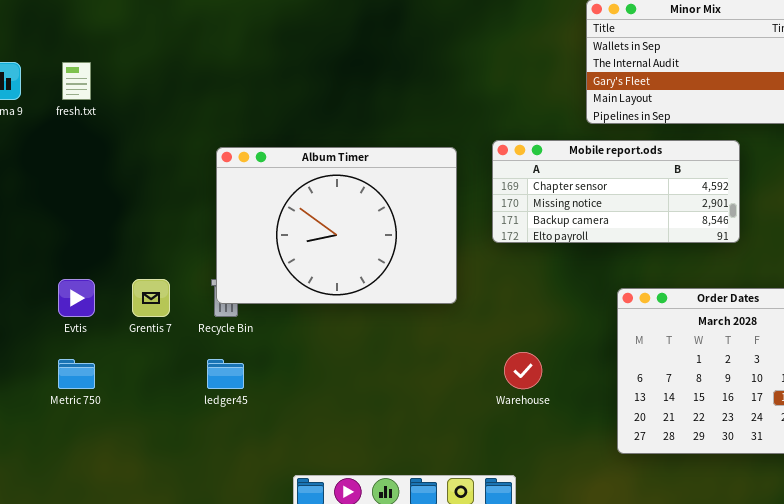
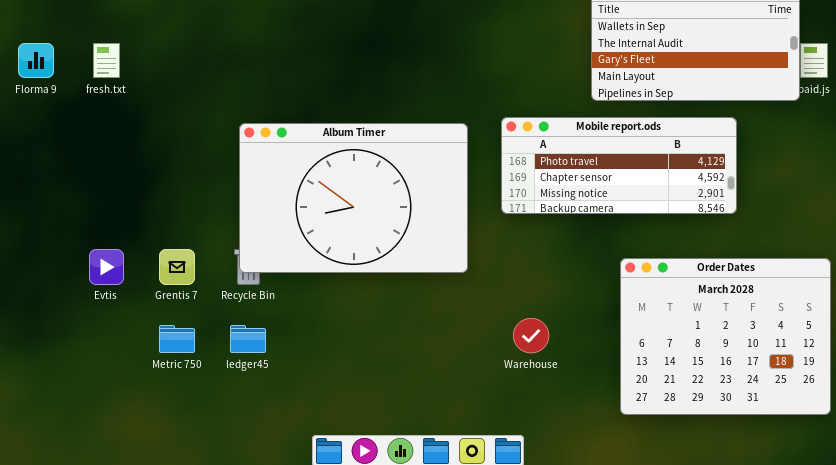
Mobile report.ods: [492,140,740,243] -> [501,117,737,214], scrolled up 1 row
Metric 750: [58,359,95,389] -> [159,325,195,353], moved

